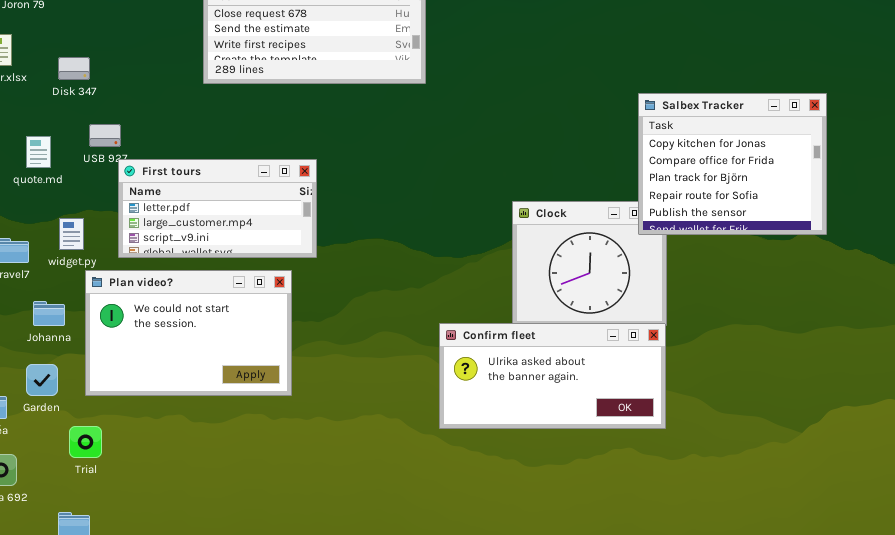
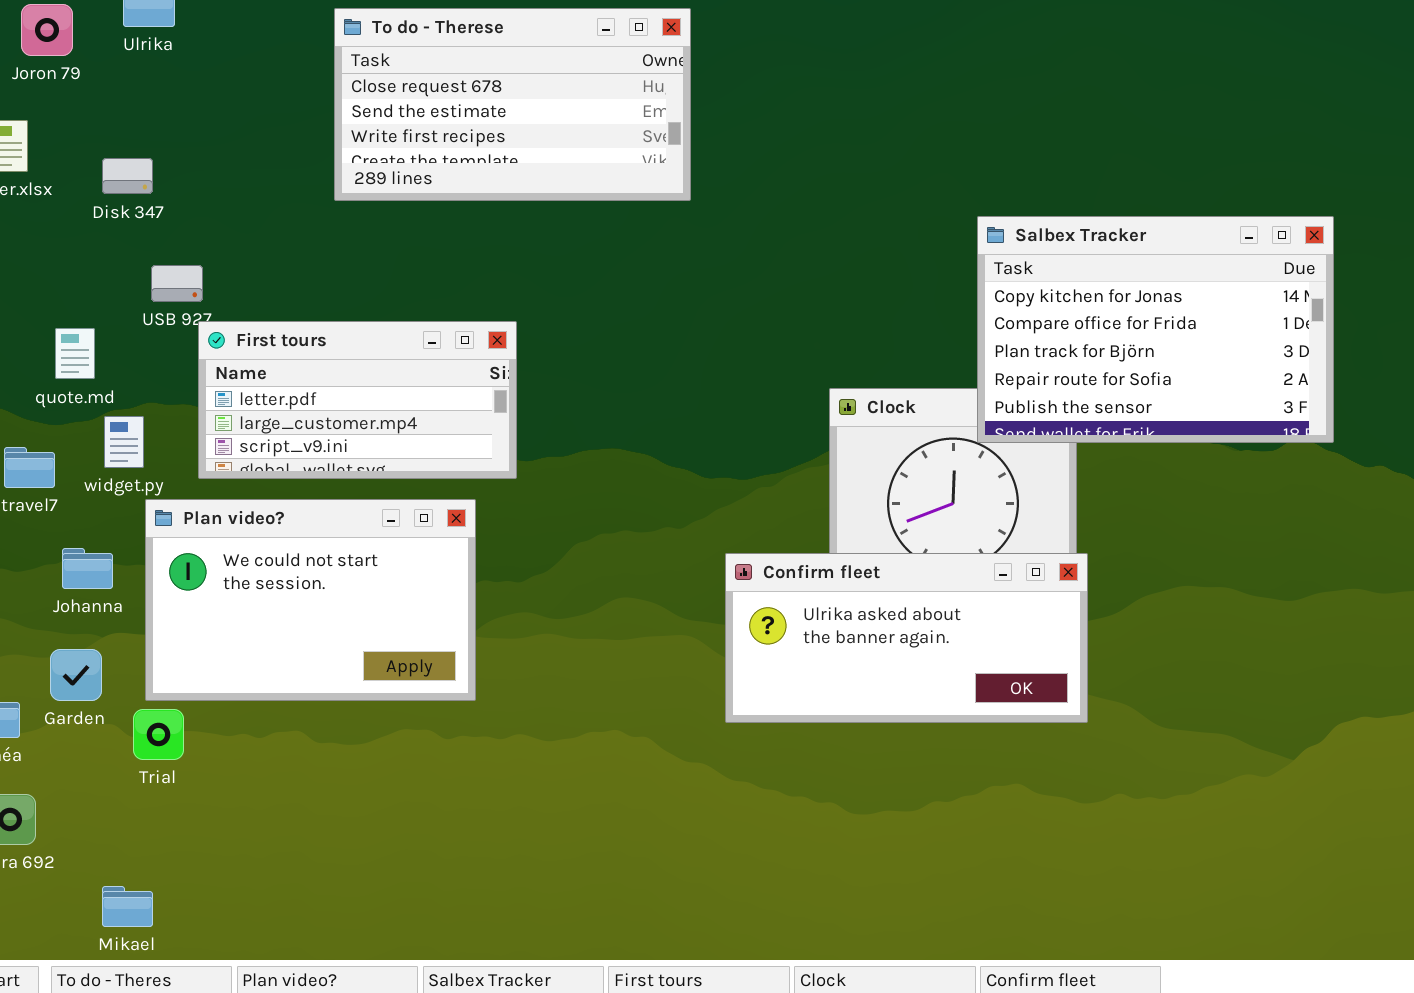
Salbex Tracker: [638,93,827,235] -> [977,216,1334,443], resized
quote.md: [26,136,51,168] -> [55,328,95,379], moved
Confirm fleet: [439,323,666,429] -> [725,553,1088,723], moved
Trial: [69,426,102,458] -> [133,709,184,760], moved

